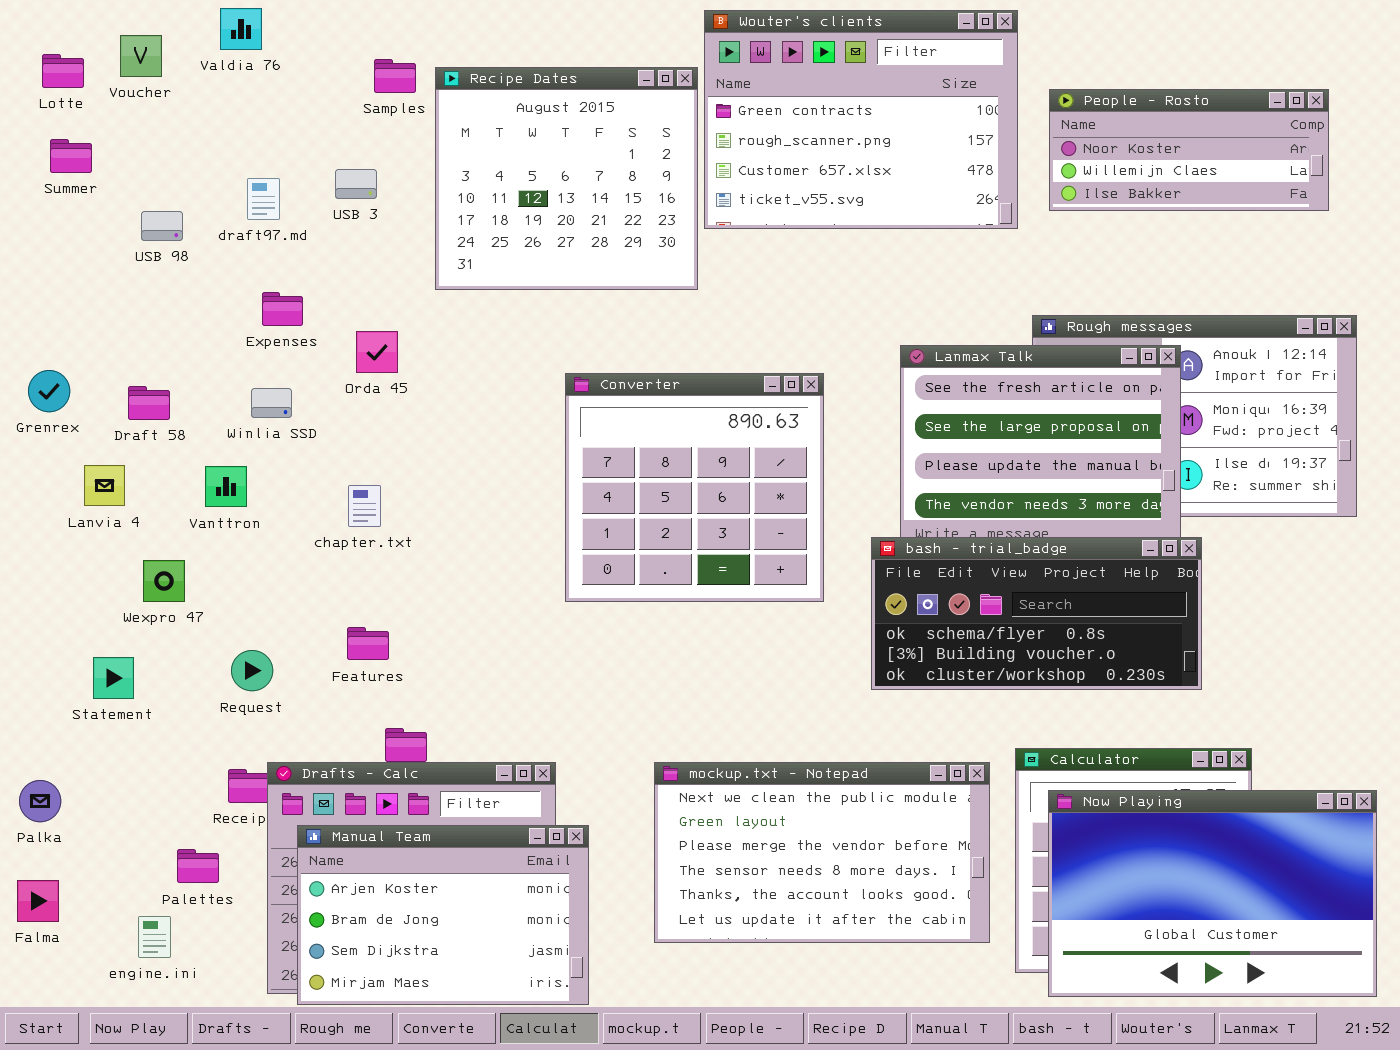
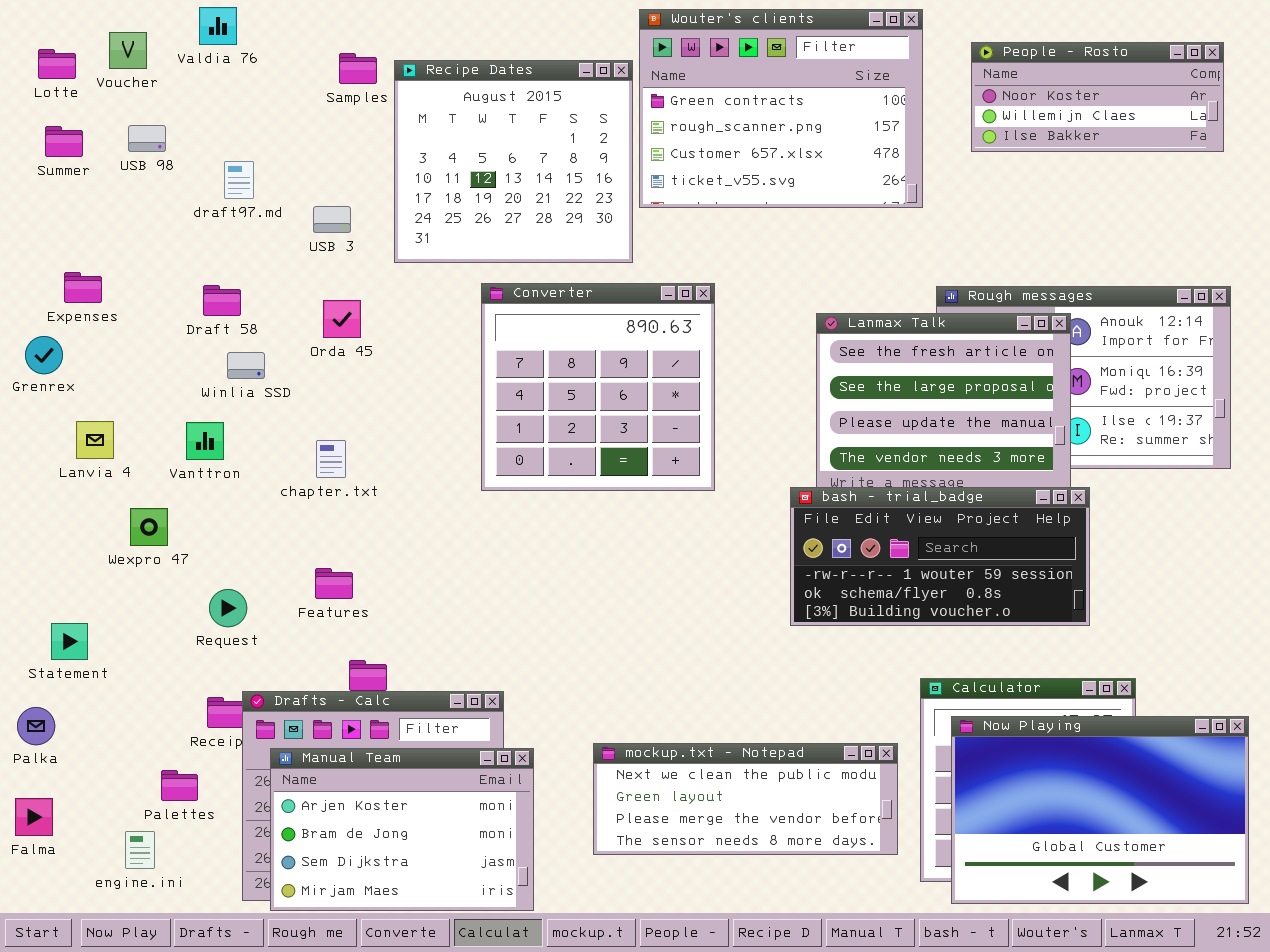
People - Rosto: [1049,89,1329,211] -> [971,42,1224,152], moved
USB 3: [335,169,377,199] -> [313,206,351,233], moved
USB 98: [141,211,183,241] -> [128,125,166,152], moved
Expenses: [262,292,303,326] -> [64,272,102,303], moved
Converter: [565,373,824,602] -> [481,283,715,491], moved
Draft 58: [128,386,170,420] -> [203,285,241,316], moved
bash - trial_badge: [871,537,1202,690] -> [790,487,1090,626], scrolled up 1 row
Statement: [93,657,134,699] -> [51,623,88,660], moved
mockup.txt - Notepad: [654,762,990,943] -> [593,743,898,855], resized

